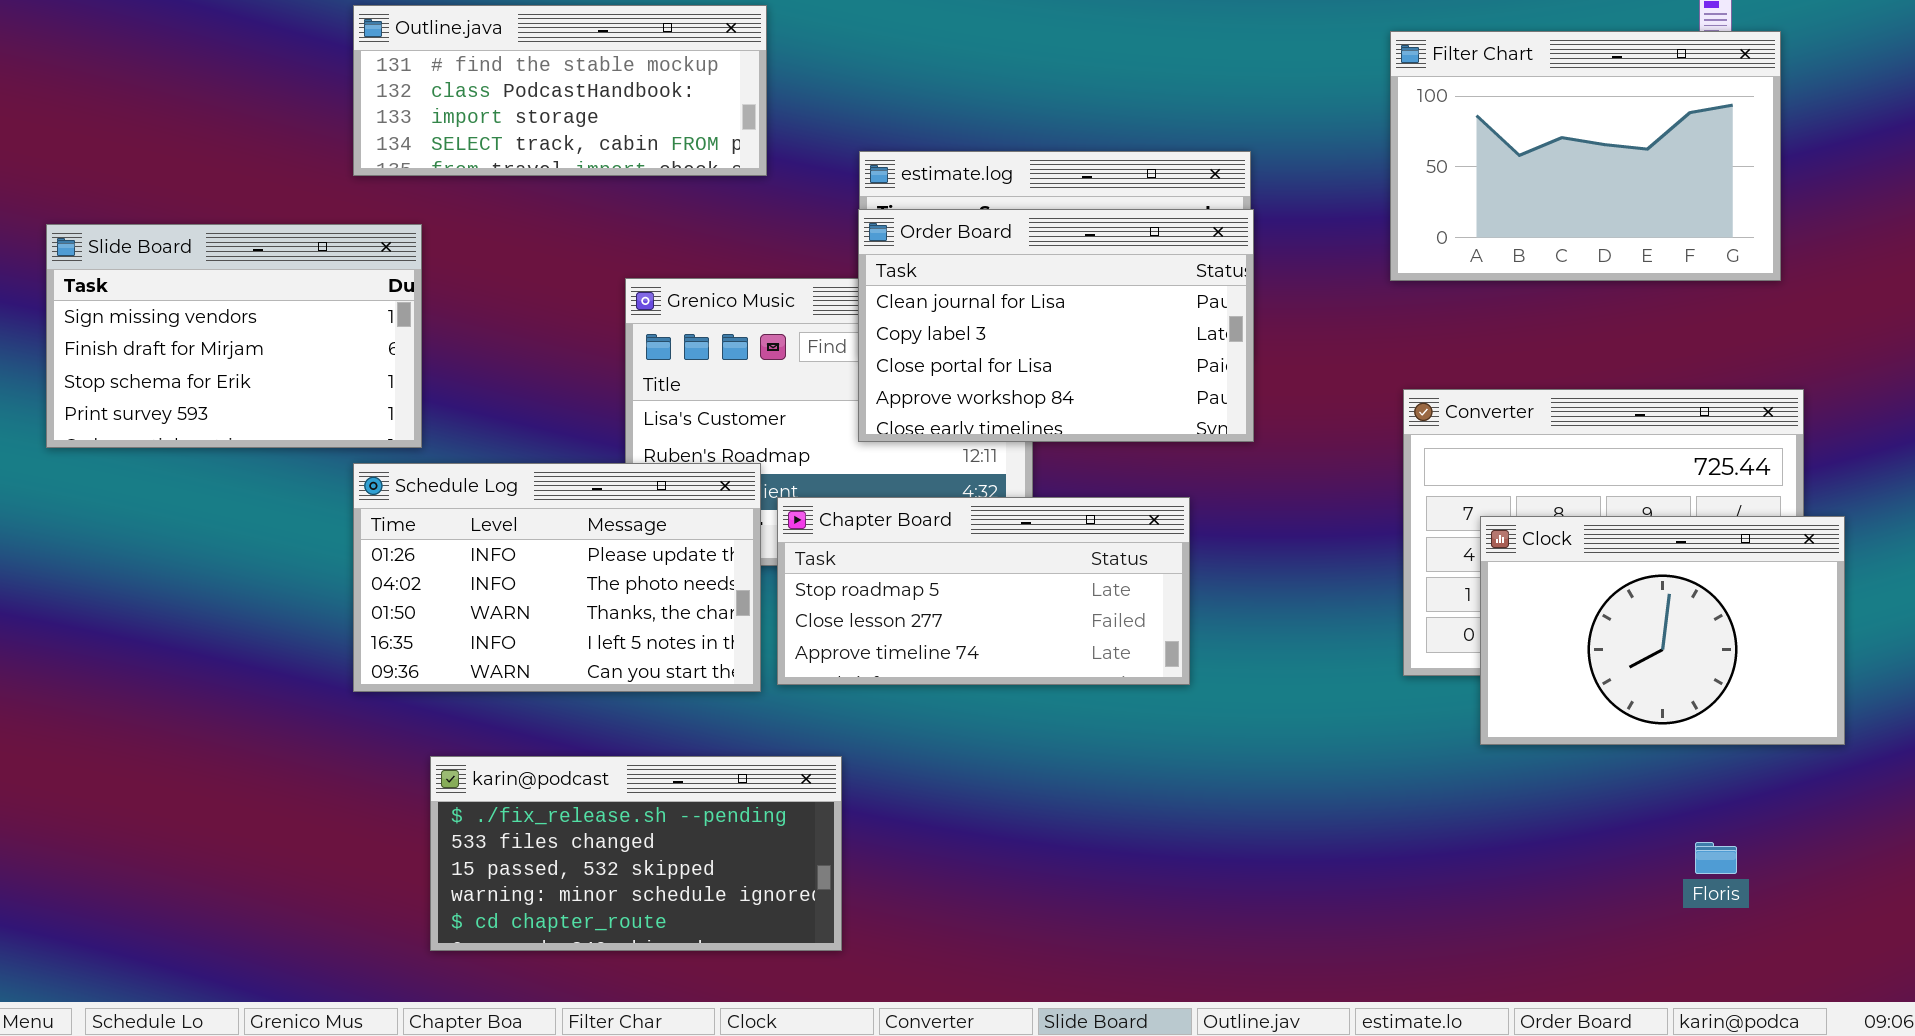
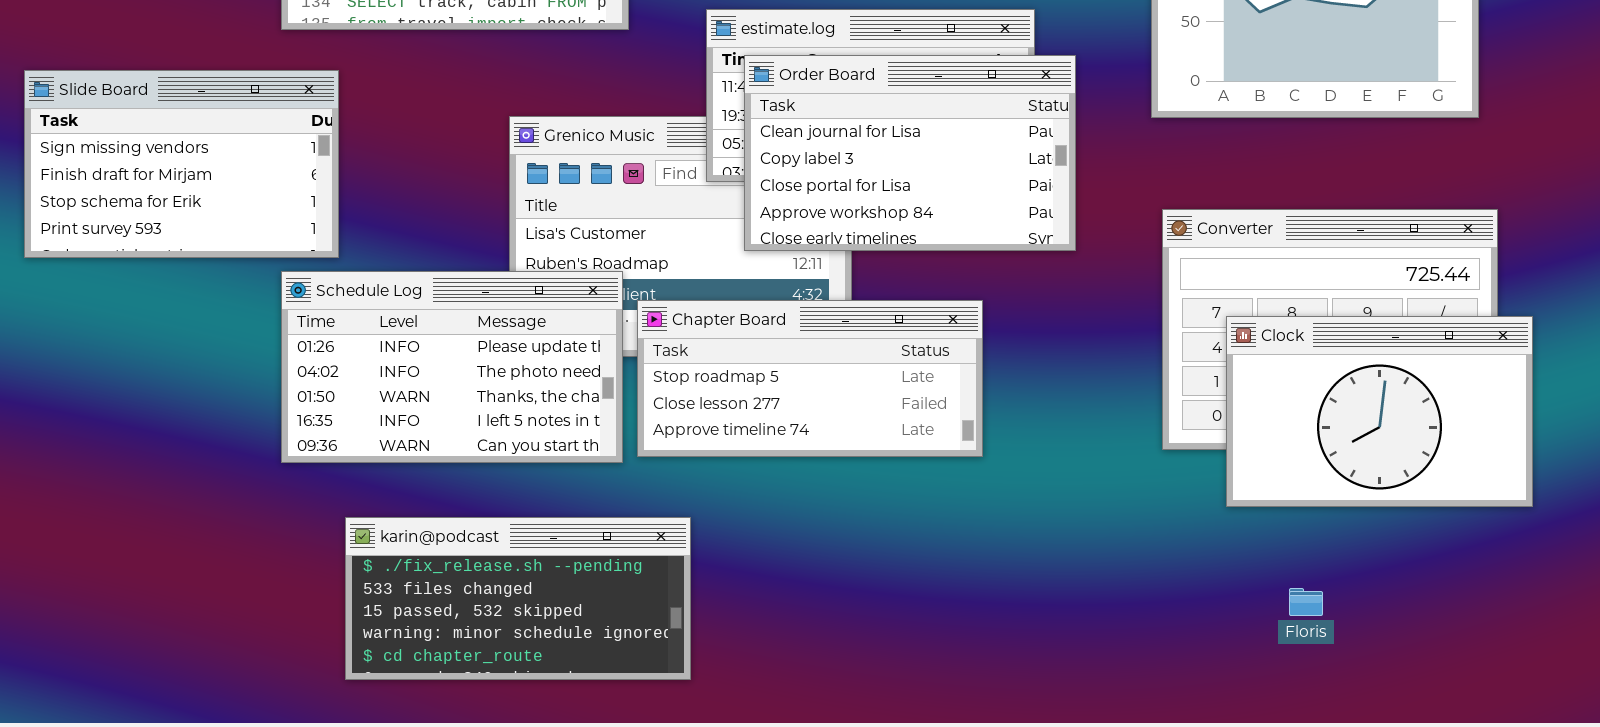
Order Board: [858,209,1254,442] -> [744,55,1076,251], moved
Floris: [1695,842,1737,874] -> [1289,588,1323,616], moved

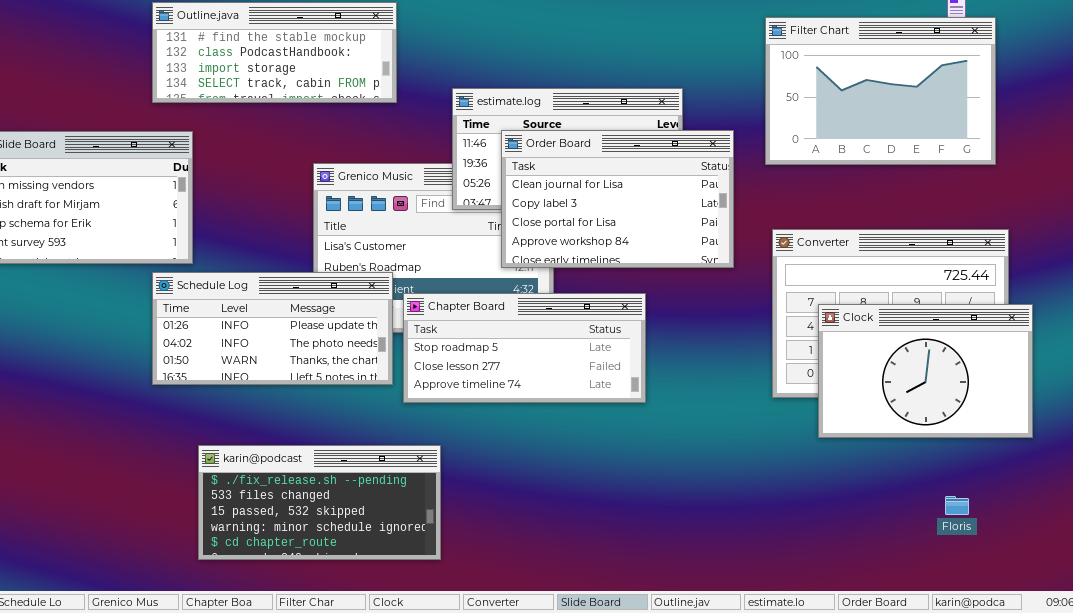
Order Board: [744,55,1076,251] -> [501,130,734,268], moved
Schedule Log: [281,271,623,463] -> [152,272,393,385], resized
Floris: [1289,588,1323,616] -> [945,496,969,515], moved

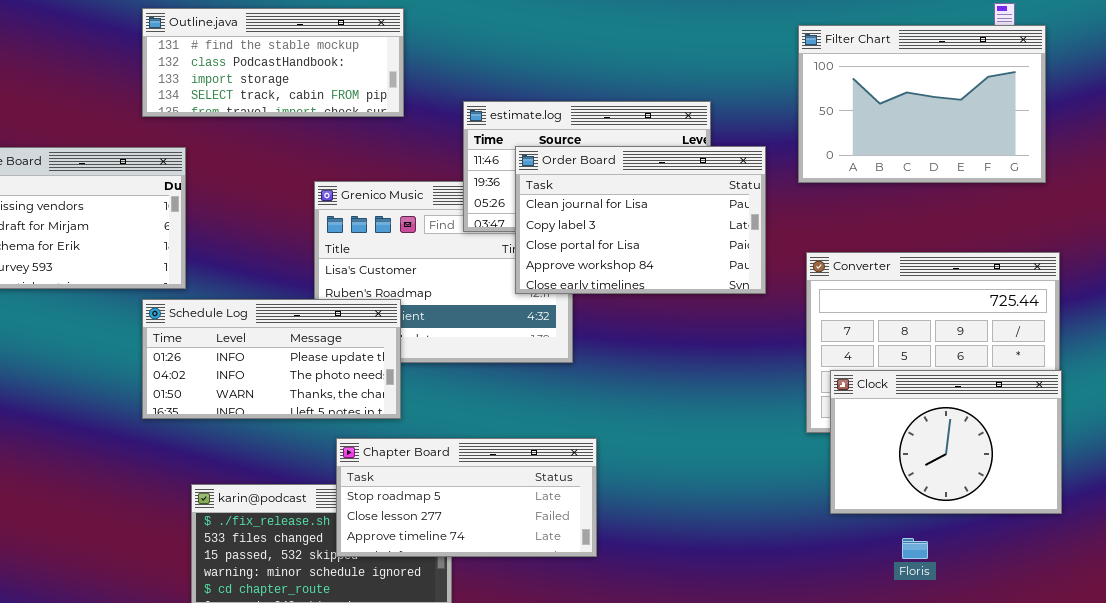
Chapter Board: [403,293,646,403] -> [336,438,597,557], moved
Clock: [818,304,1033,438] -> [830,370,1062,514], moved
Floris: [945,496,969,515] -> [902,538,928,559], moved

